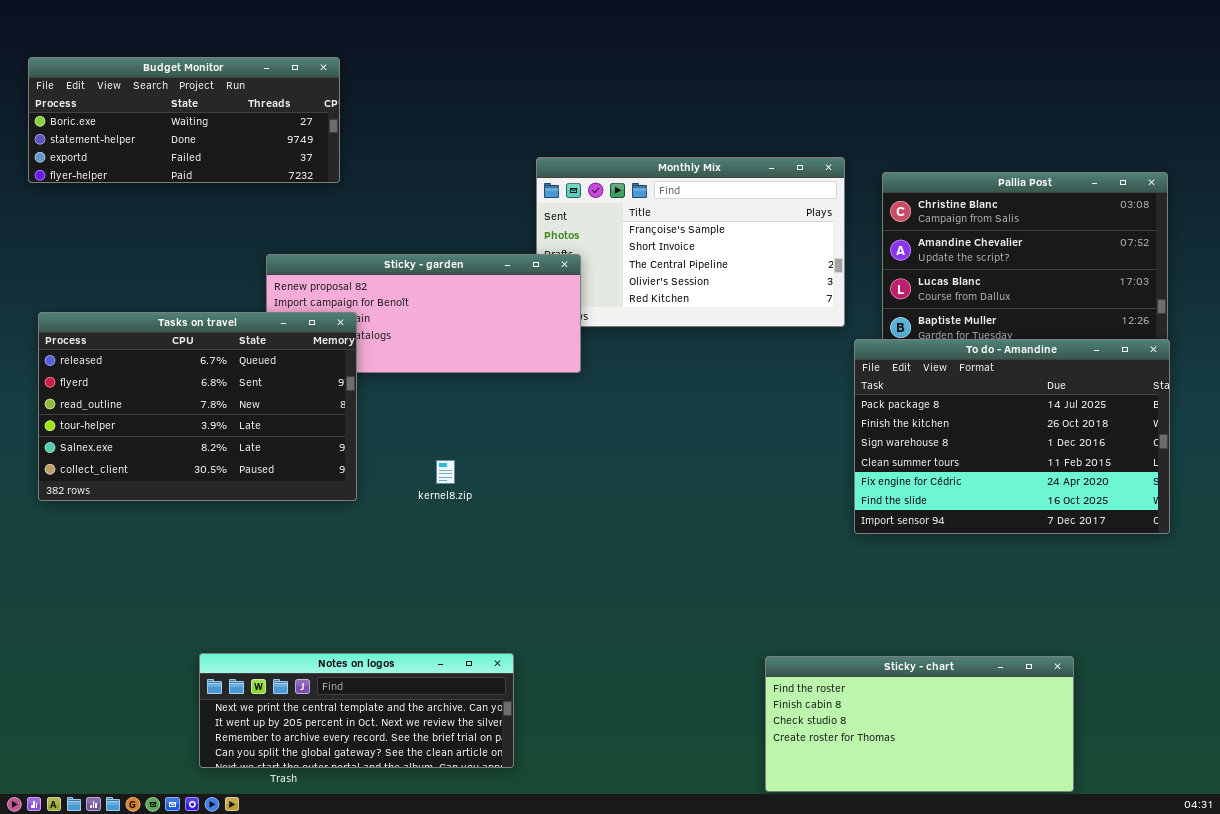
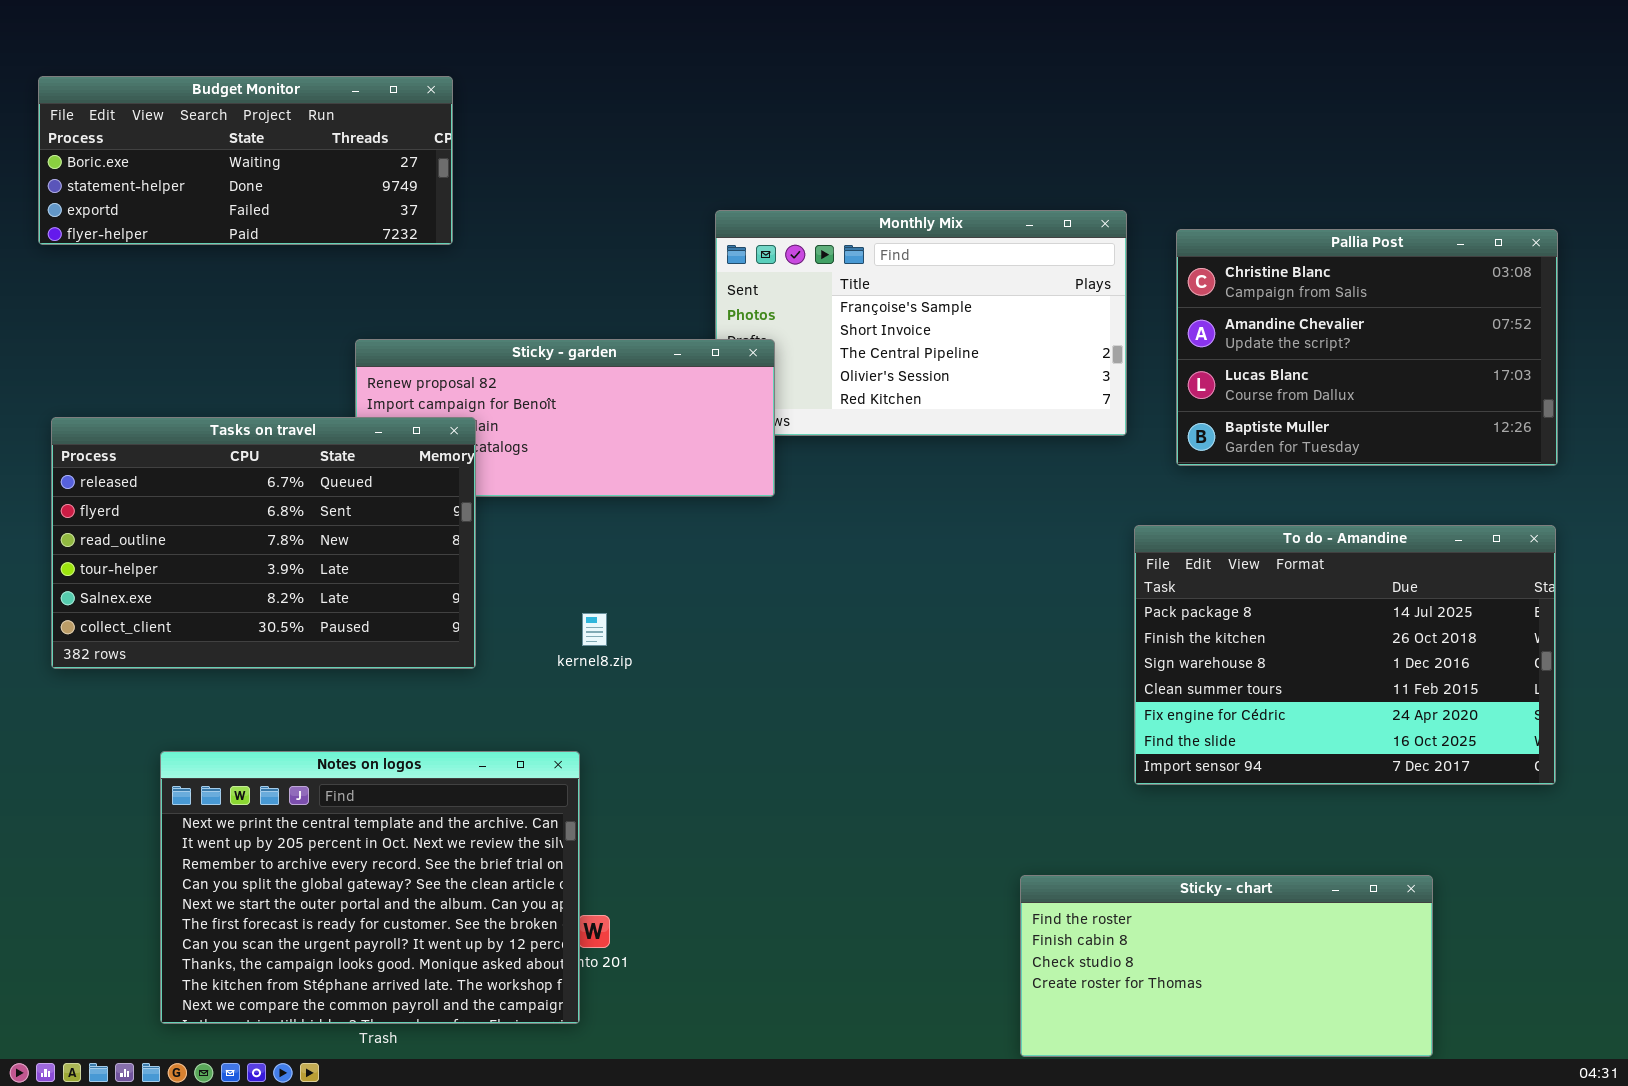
To do - Amandine: [854,339,1170,534] -> [1134,525,1556,785], moved
Notes on logos: [199,653,514,768] -> [160,751,580,1024], moved, resized

